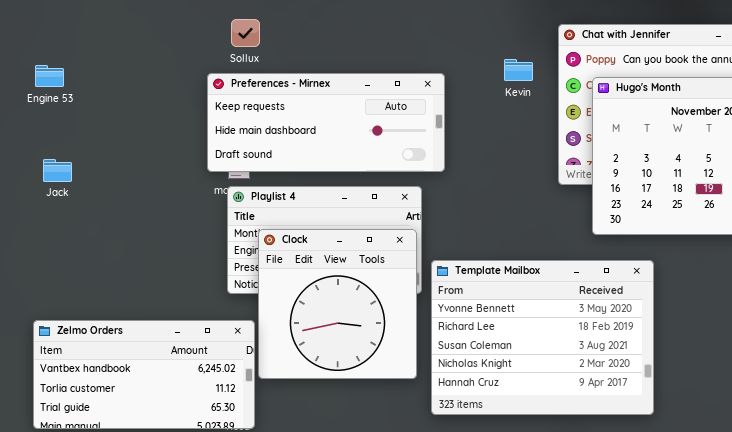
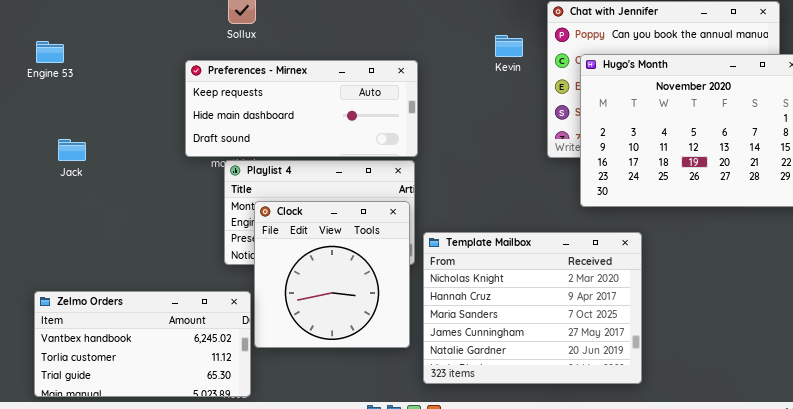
Preferences - Mirnex: [207,73,445,172] -> [185,60,418,157], moved
Jack: [43,159,72,182] -> [58,139,86,161], moved
Template Mailbox: [431,260,654,415] -> [423,232,642,384], scrolled down 3 rows

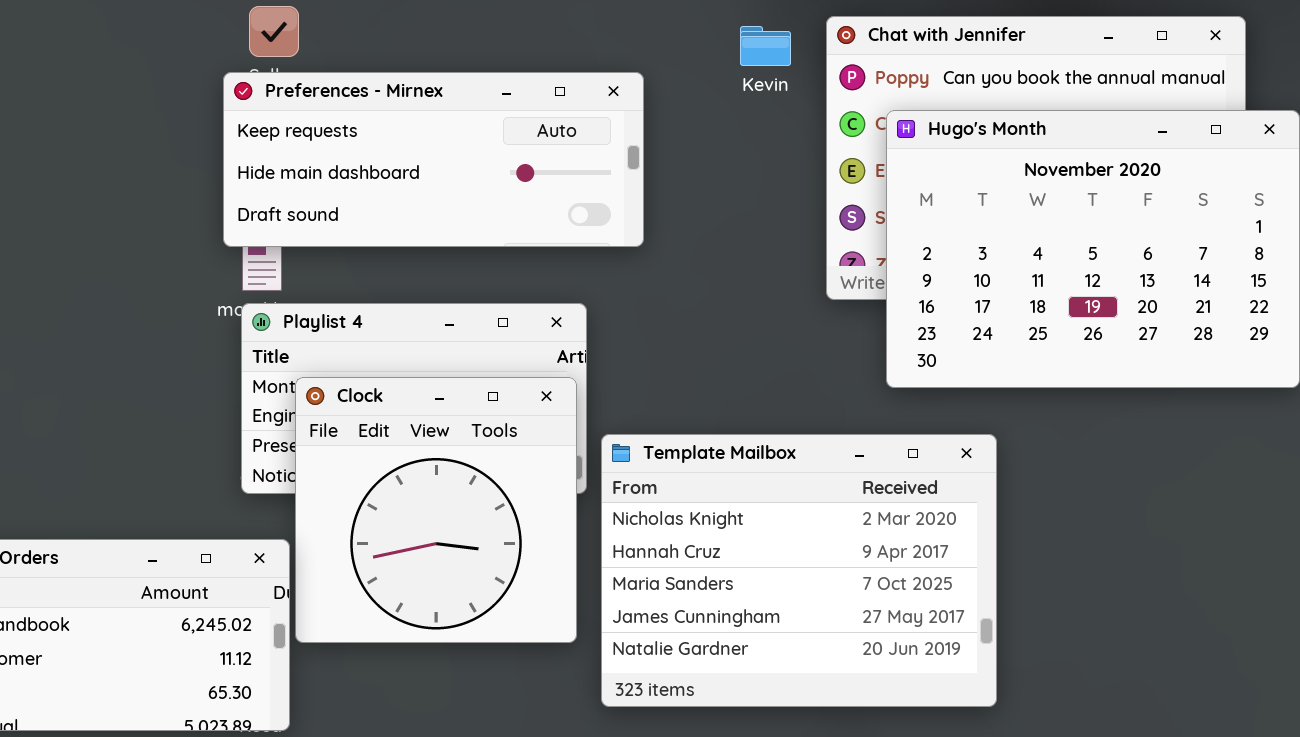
Kevin: [495,35,523,57] -> [740,26,791,66], moved
Preferences - Mirnex: [185,60,418,157] -> [223,72,644,247], moved

